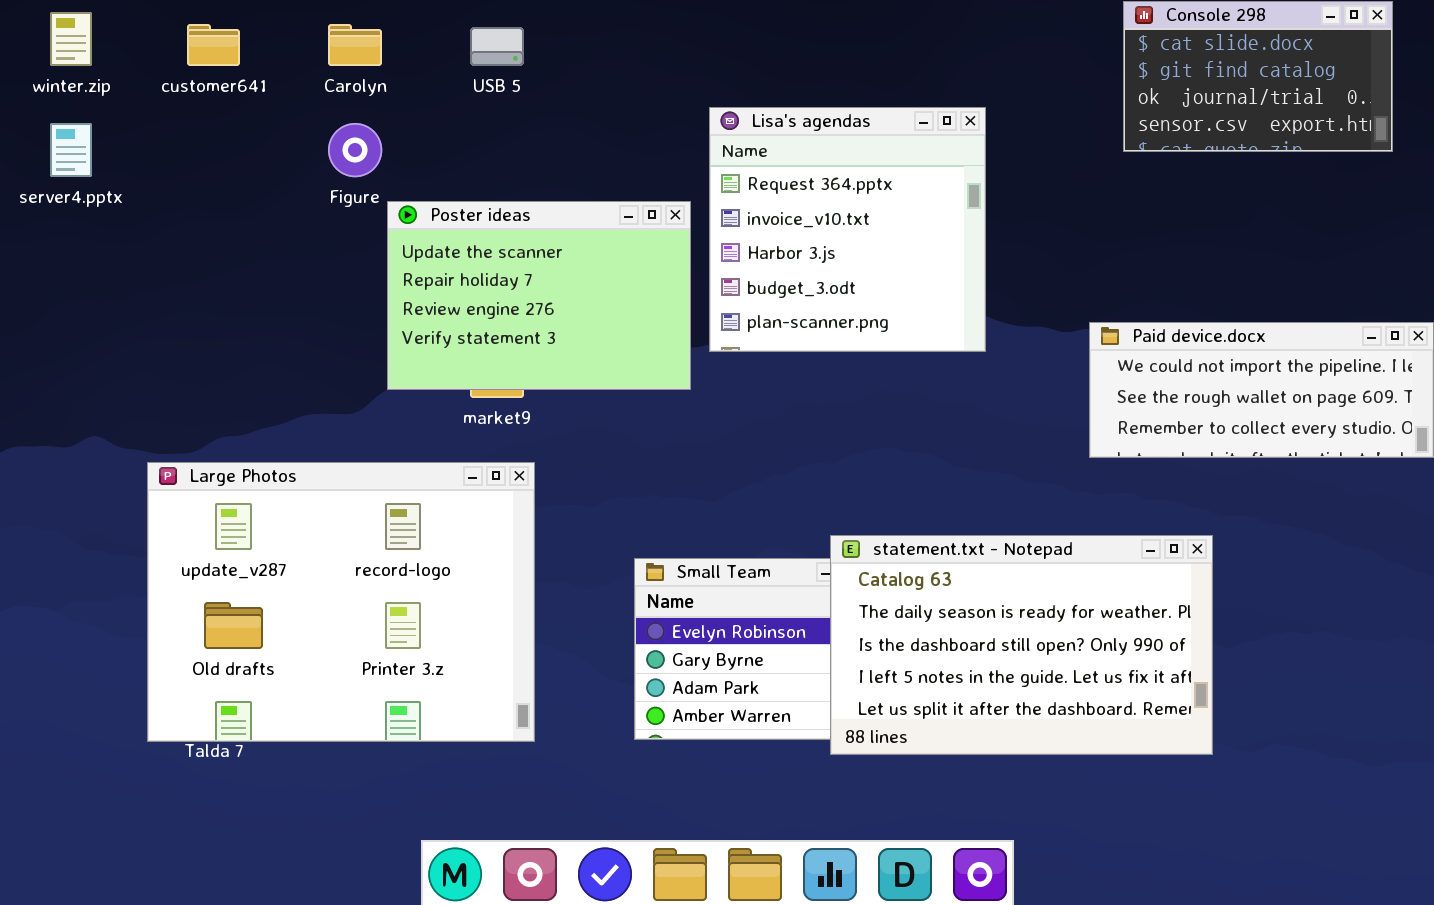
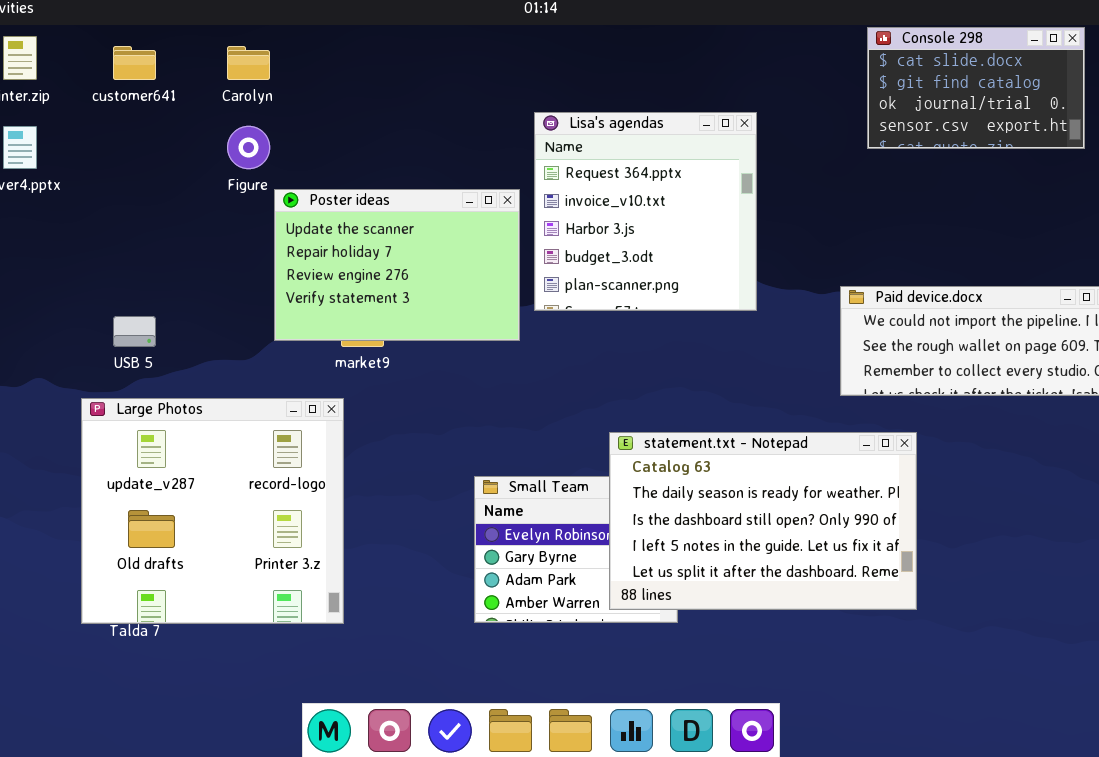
USB 5: [470,27,524,66] -> [113,316,156,347], moved
Large Photos: [147,462,535,742] -> [81,398,344,624], resized
statement.txt - Notepad: [830,535,1213,755] -> [609,432,917,610], moved

